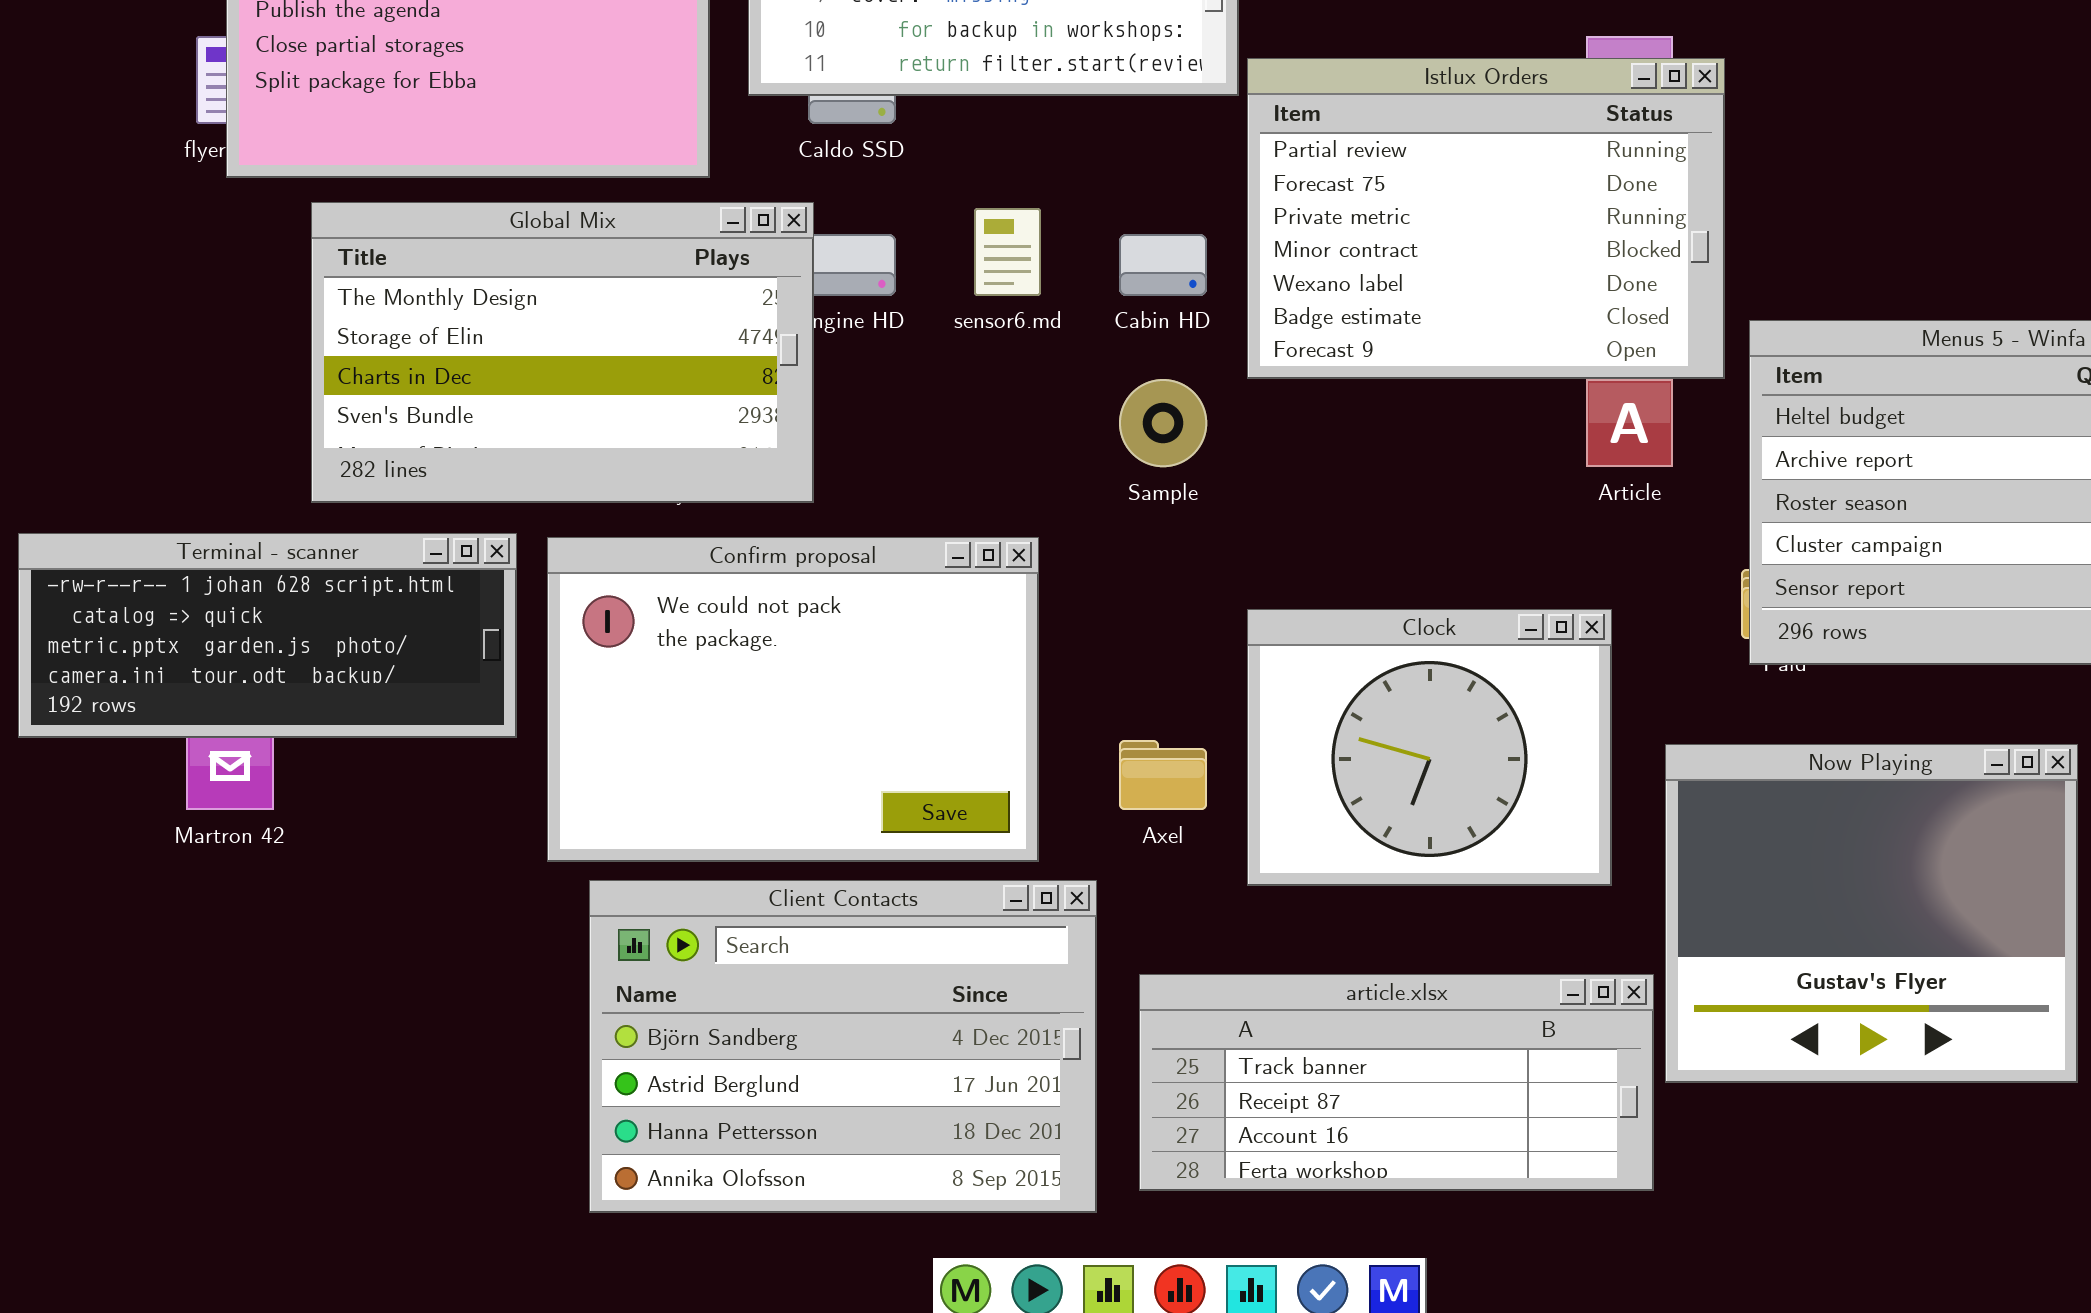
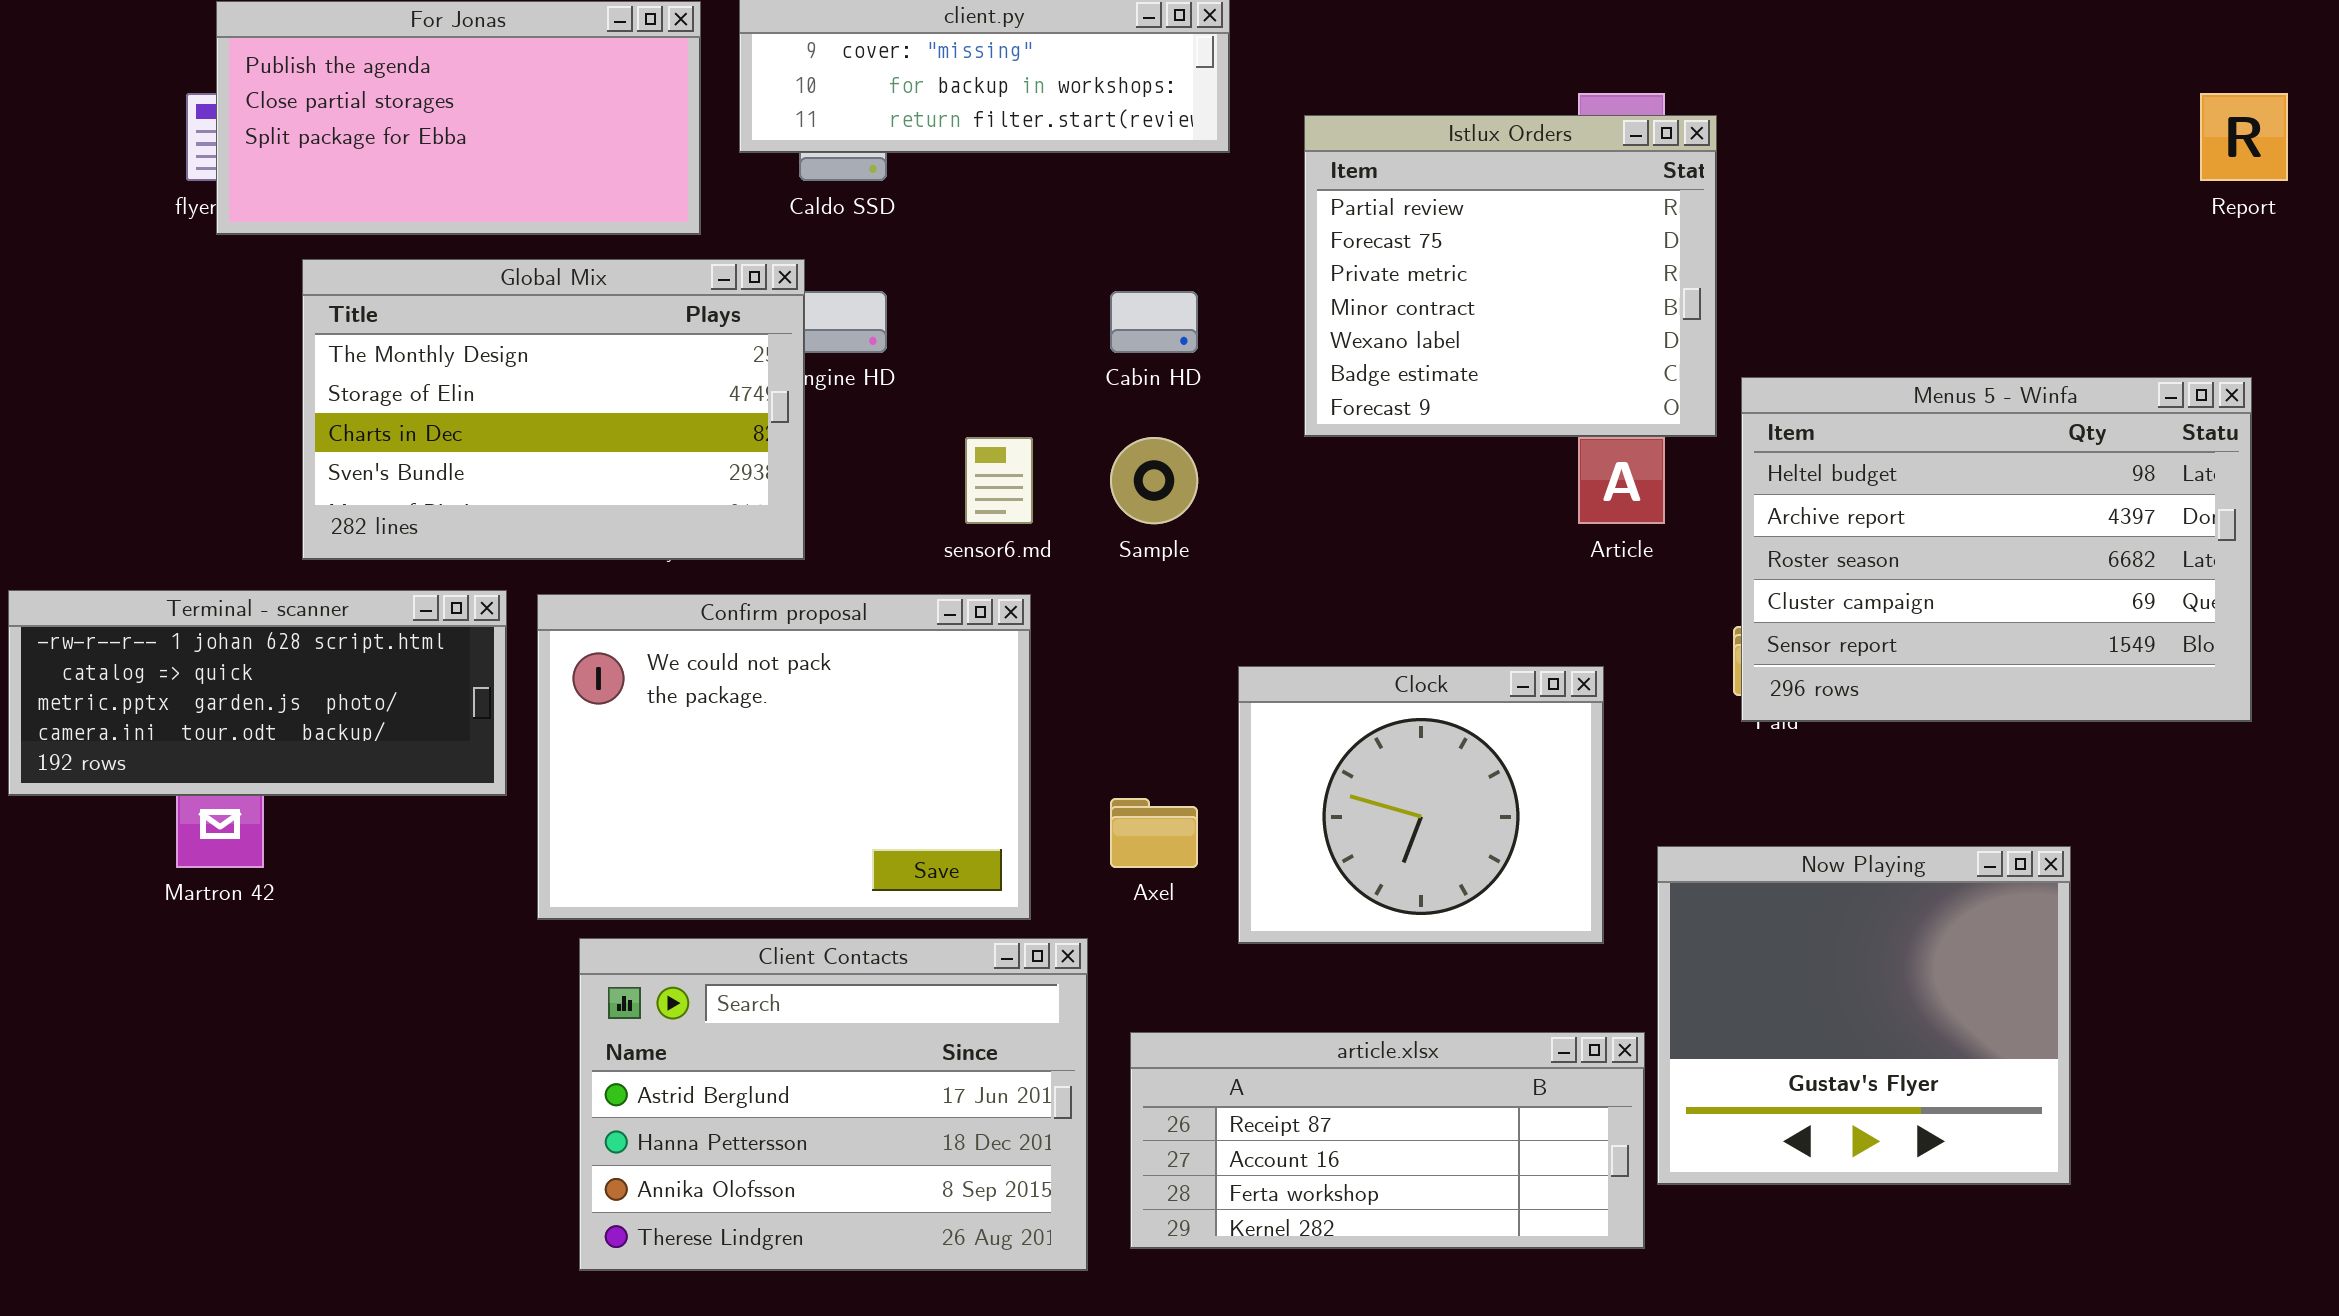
Istlux Orders: [1247,58,1725,379] -> [1304,115,1717,437], resized
sensor6.md: [974,208,1041,296] -> [965,437,1033,524], moved
Now Playing: [1665,744,2078,1083] -> [1657,846,2071,1185], moved
Client Contacts: [589,880,1097,1213] -> [579,938,1088,1271], scrolled down 1 row
article.xlsx: [1139,974,1654,1191] -> [1130,1032,1645,1249], scrolled down 1 row

